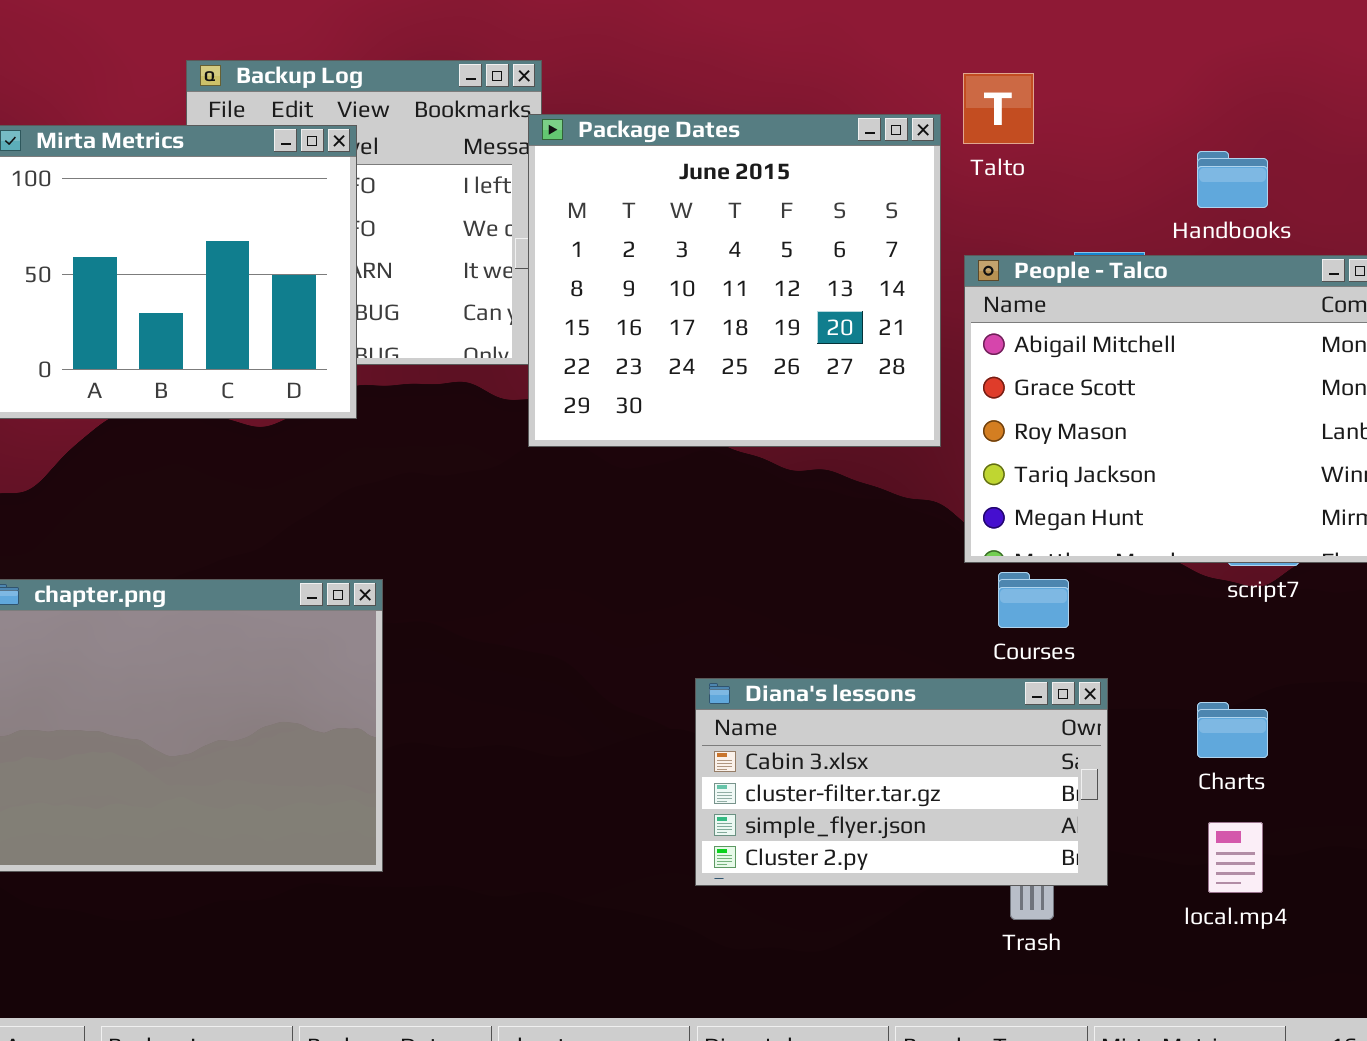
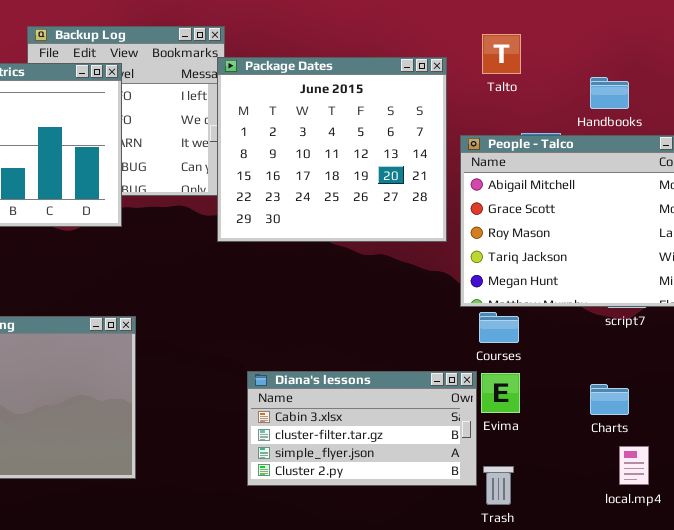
Talto: [963,73,1034,144] -> [482,34,521,74], moved
Diana's lessons: [695,678,1108,886] -> [247,371,477,486], moved
local.mp4: [1208,822,1263,893] -> [619,446,649,485], moved

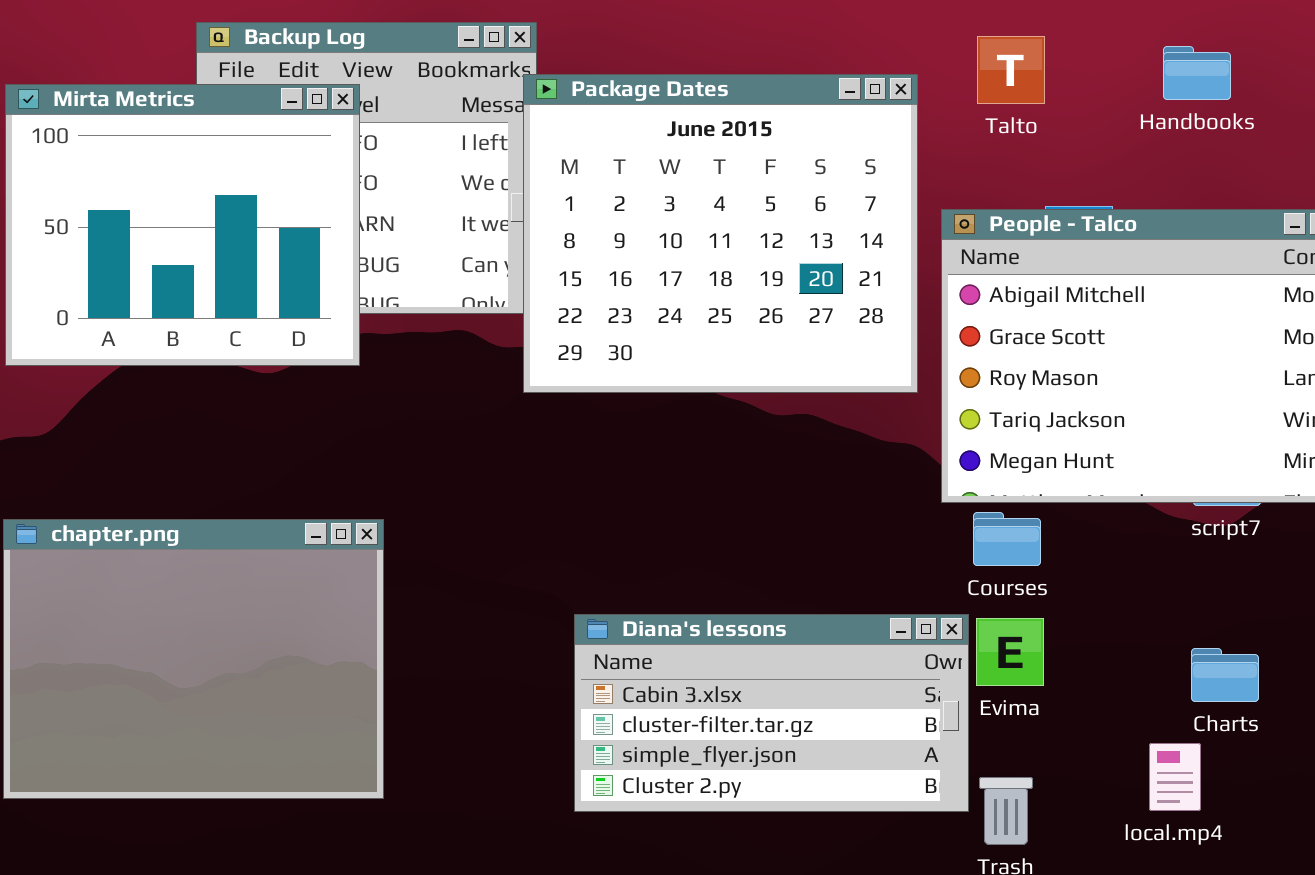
Handbooks: [590,77,629,109] -> [1163,46,1231,100], moved
Charts: [590,384,629,415] -> [1191,648,1259,702], moved
local.mp4: [619,446,649,485] -> [1149,743,1201,811], moved

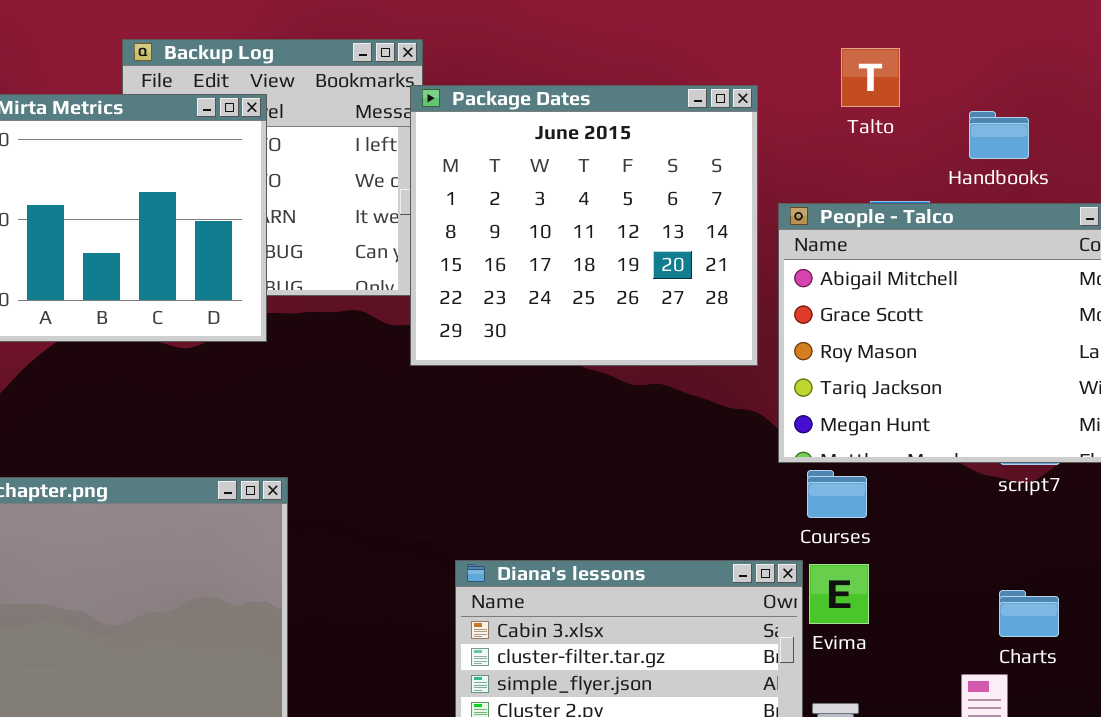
Talto: [977,36,1045,104] -> [841,48,900,107], moved
Handbooks: [1163,46,1231,100] -> [969,111,1029,159], moved

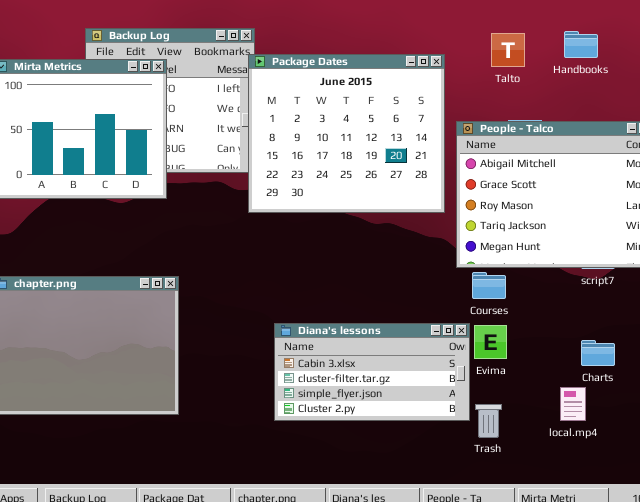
Handbooks: [969,111,1029,159] -> [564,31,598,58], moved

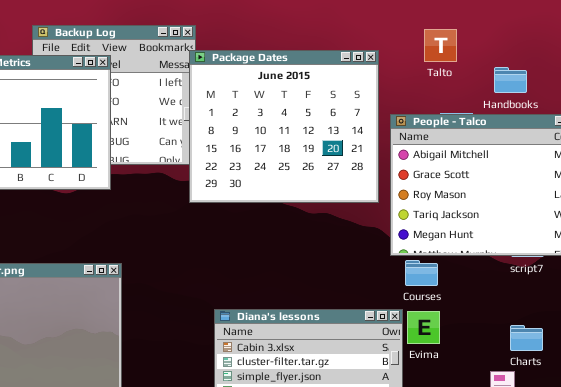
Handbooks: [564,31,598,58] -> [494,67,527,93], moved

